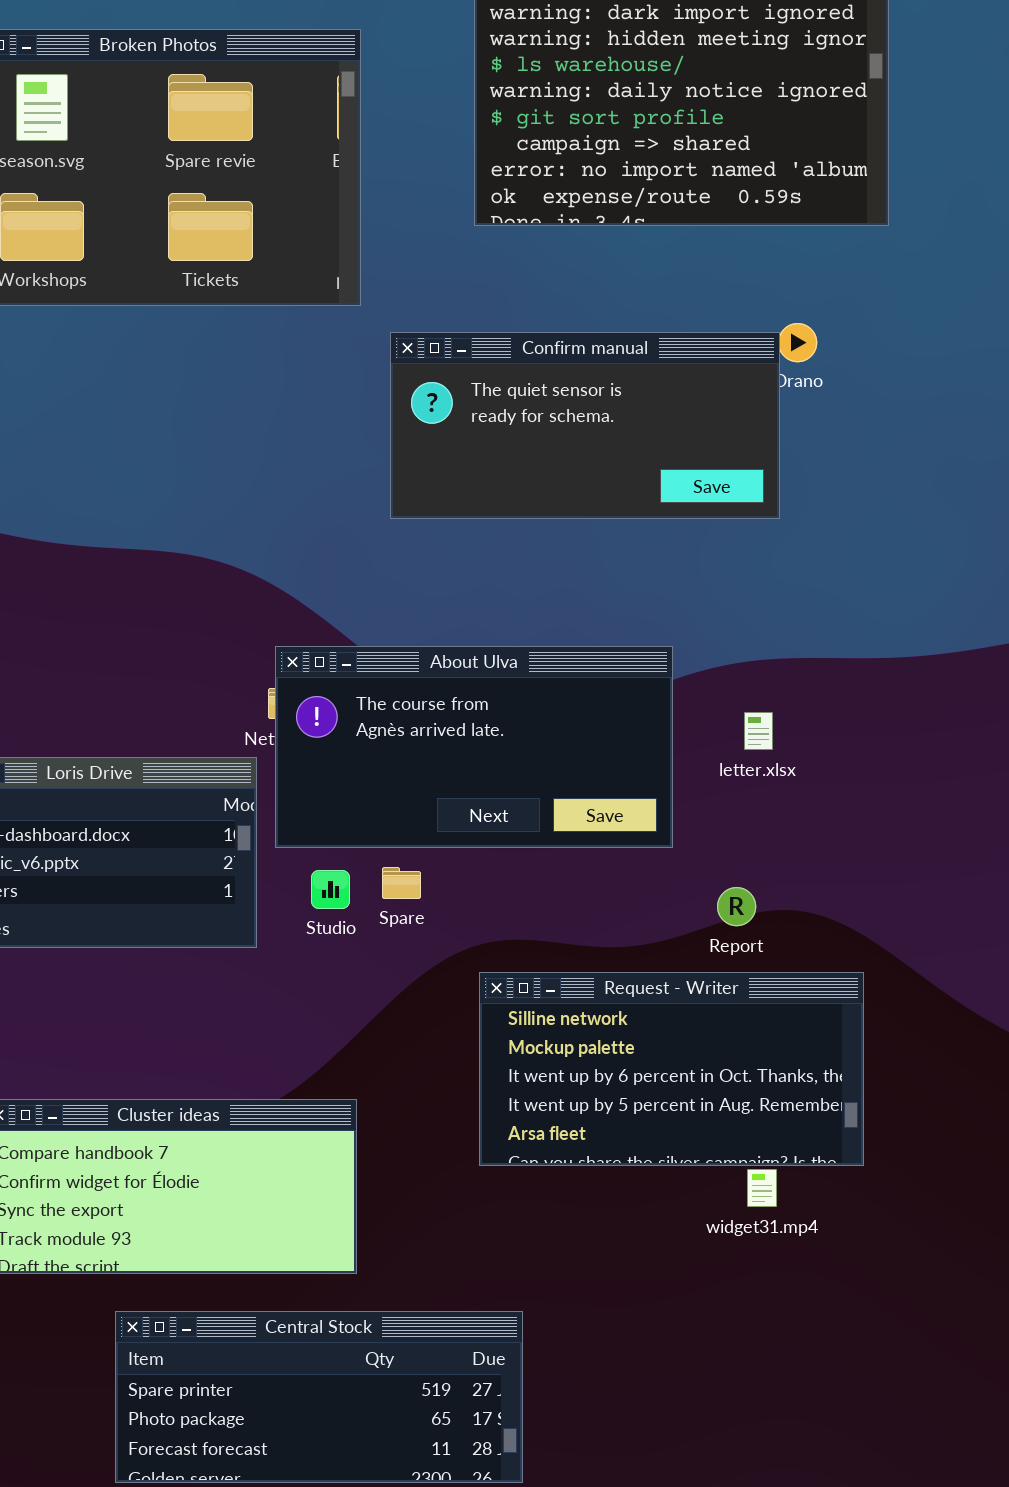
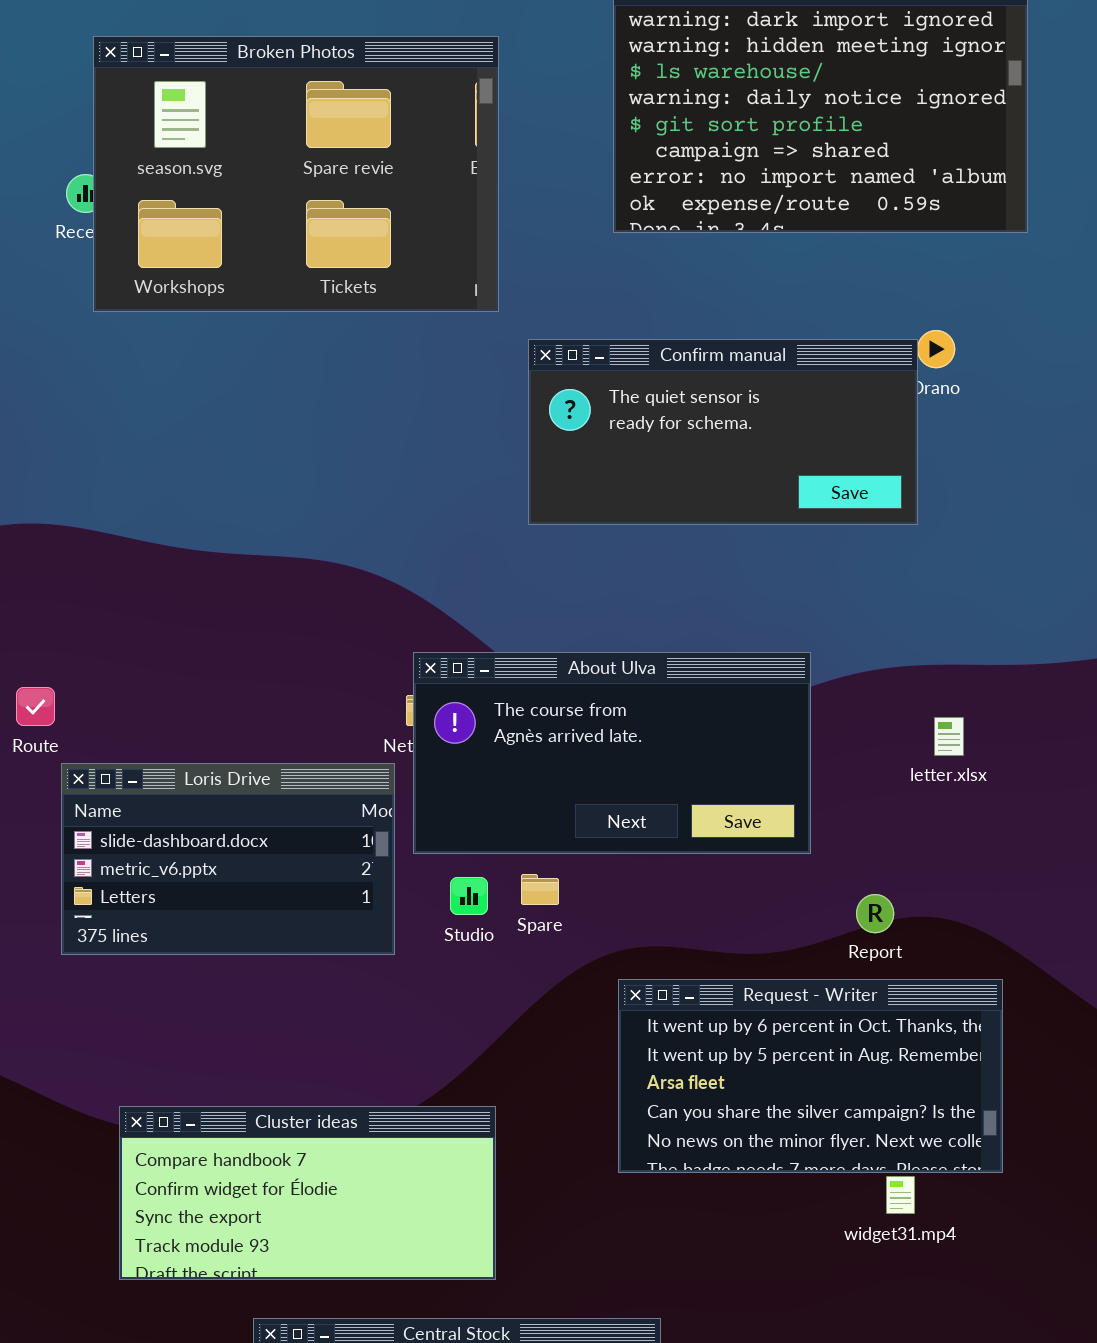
letter.xlsx: [744,712,773,750] -> [934,717,964,756], moved
Request - Writer: [479,972,864,1166] -> [618,979,1003,1173], scrolled down 2 rows

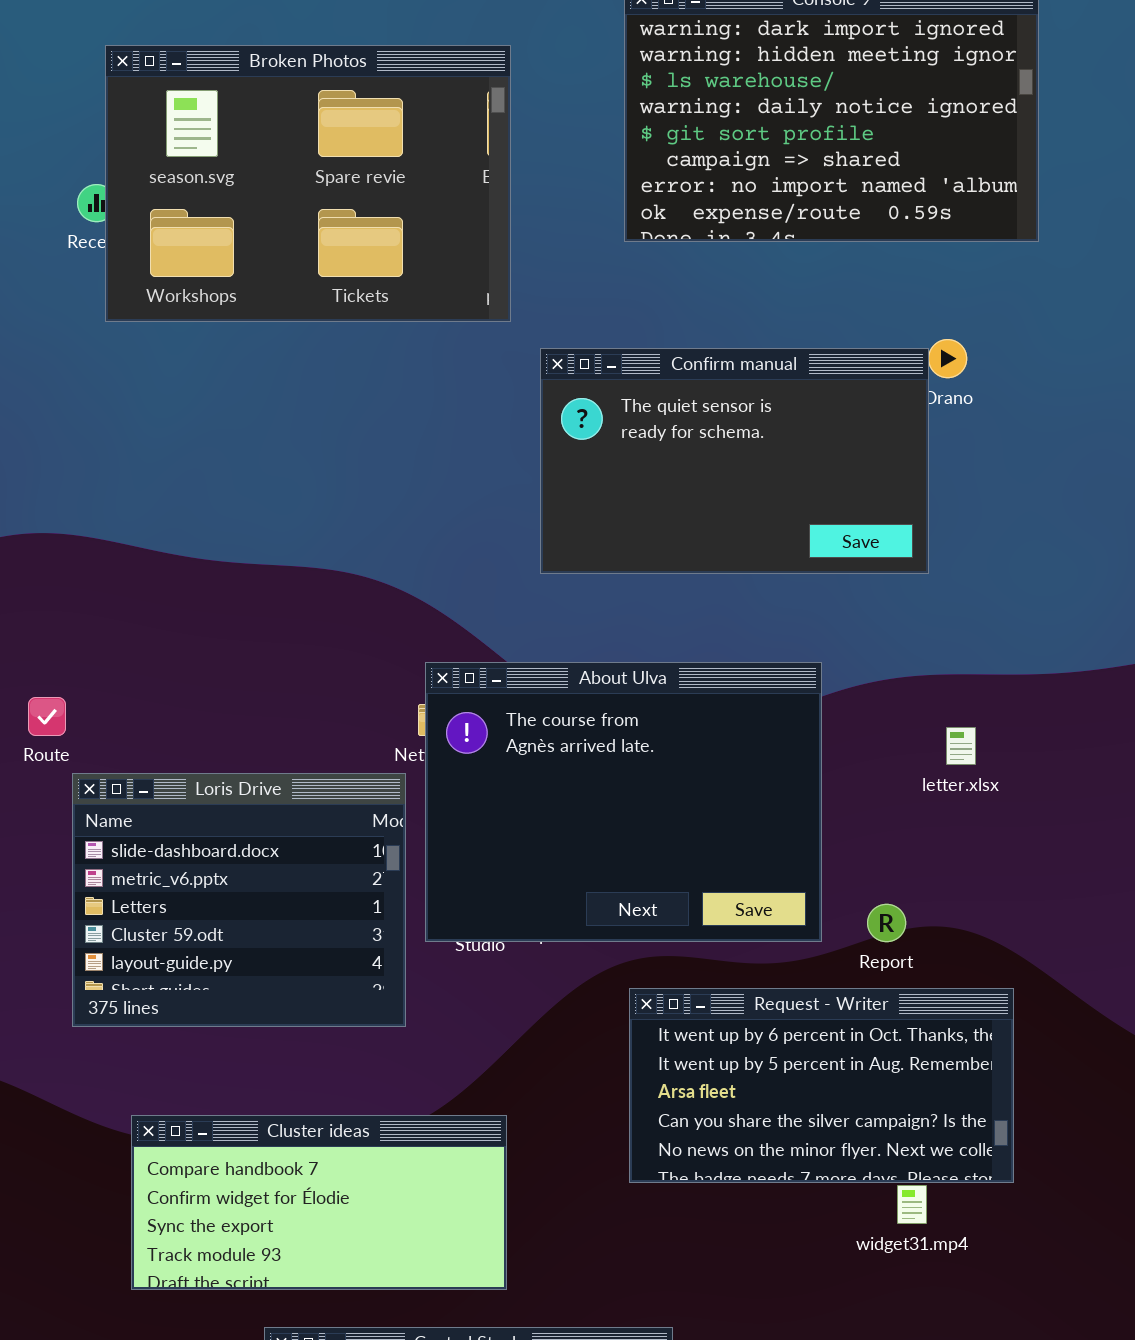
Confirm manual: [528,339,918,525] -> [540,348,929,574], resized
About Ulva: [413,652,811,854] -> [425,662,822,942], resized
Loris Drive: [61,763,395,955] -> [72,773,406,1027], resized

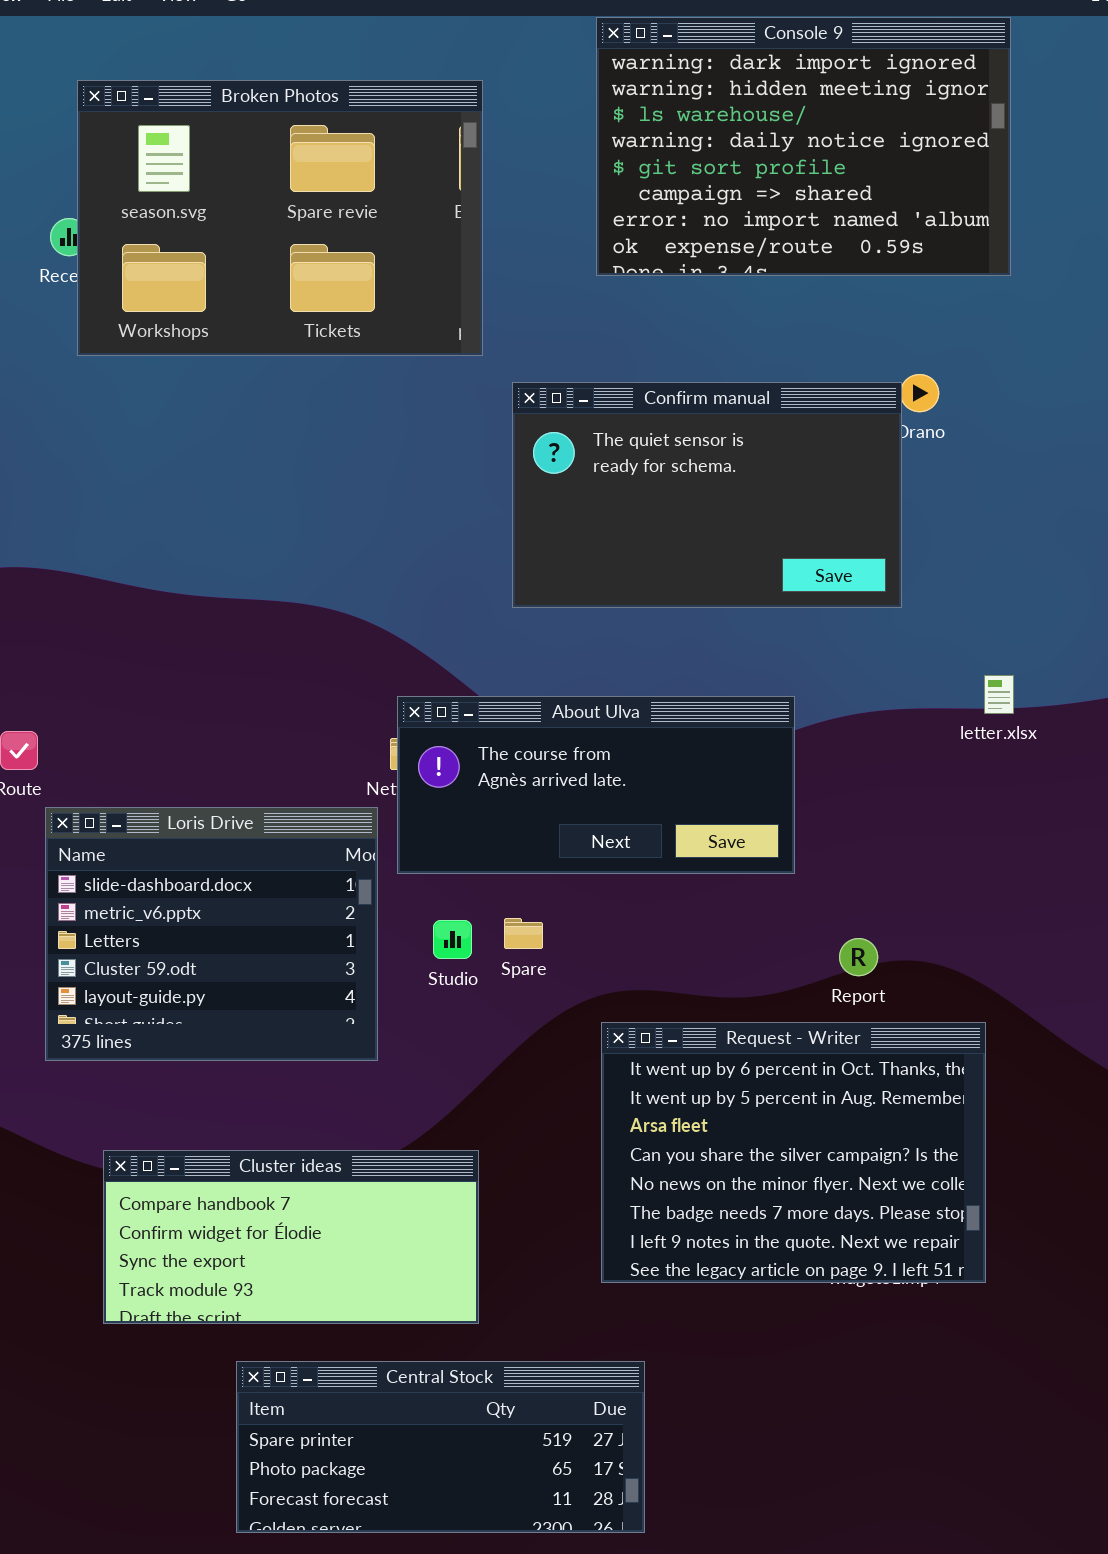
About Ulva: [425,662,822,942] -> [397,696,795,874], resized
letter.xlsx: [946,727,976,765] -> [984,675,1014,714], moved
Request - Writer: [629,988,1014,1183] -> [601,1022,986,1283], resized

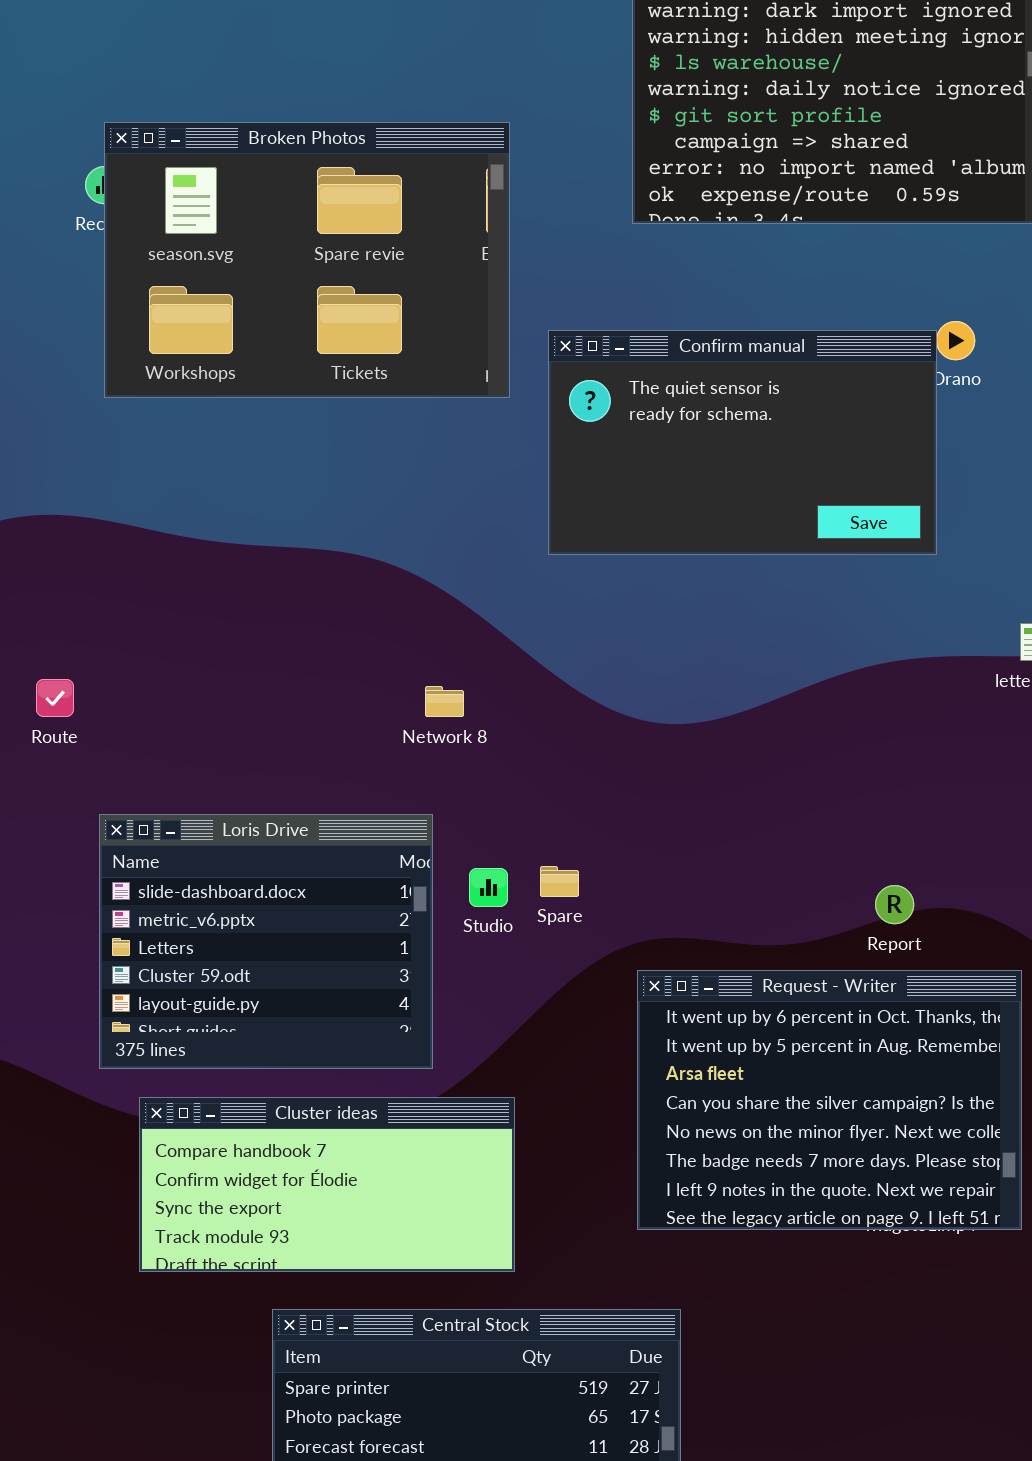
Broken Photos: [77,80,483,356] -> [104,122,510,398], moved
About Ulva: [397,696,795,874] -> none, closed
Loris Drive: [45,807,378,1061] -> [99,814,433,1069], moved

